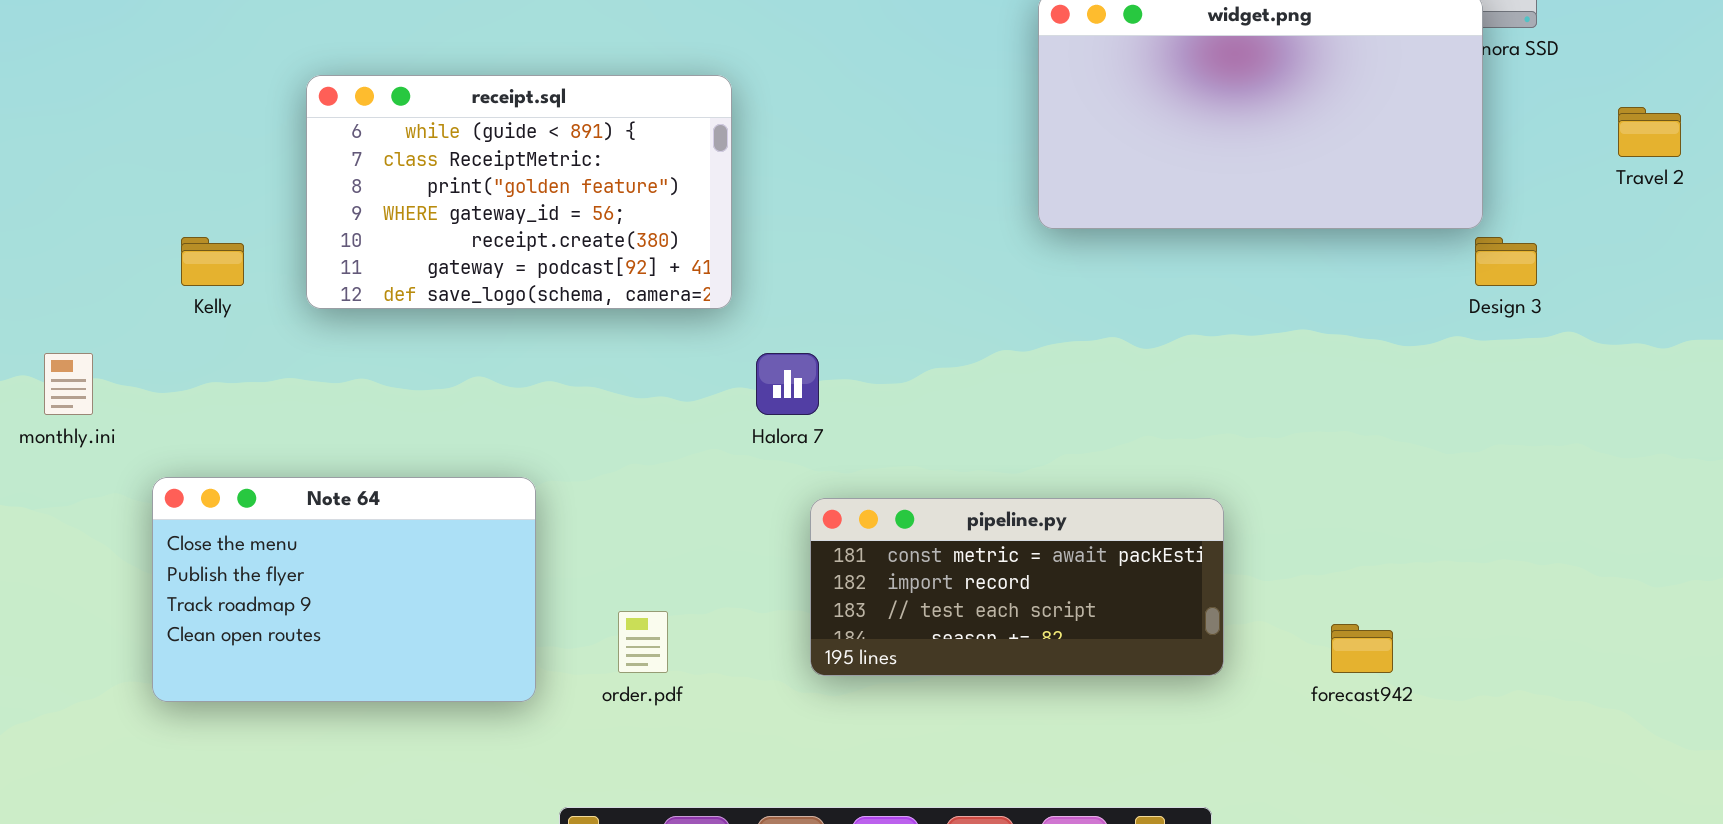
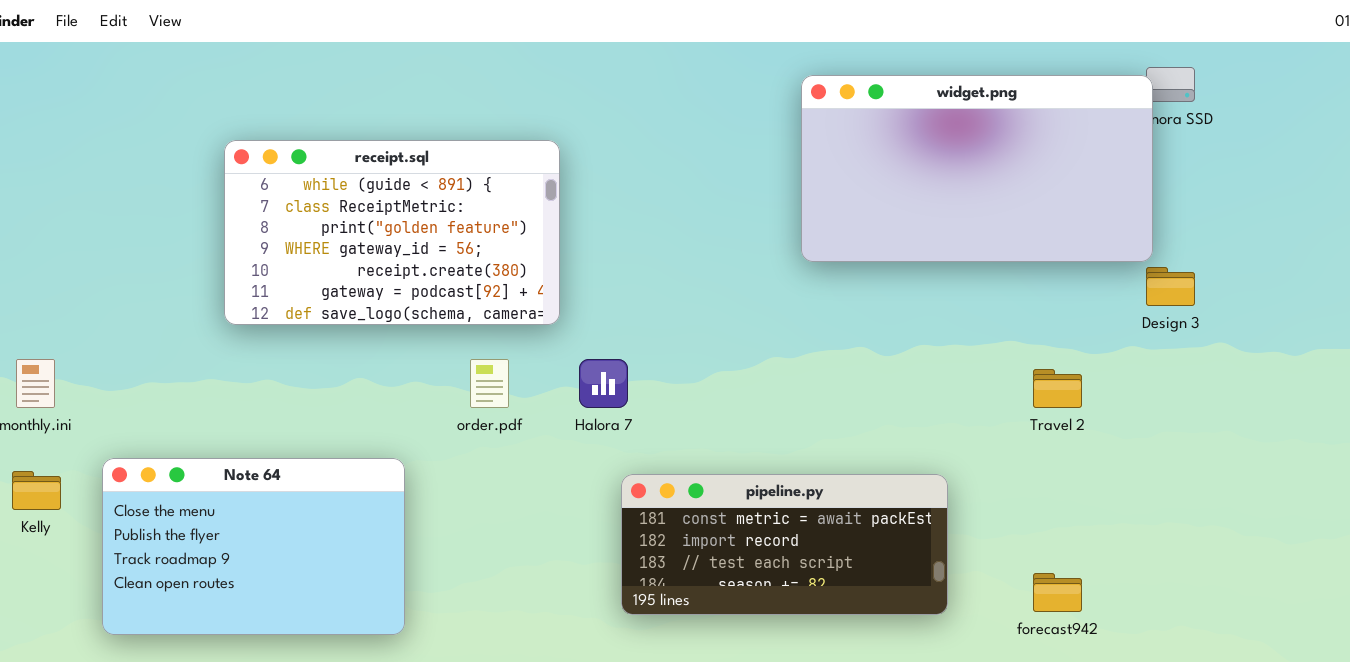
Travel 2: [1618,107,1681,157] -> [1033,369,1082,408], moved
Kelly: [181,237,244,286] -> [12,471,61,510], moved
order.pdf: [618,611,668,673] -> [470,359,509,408], moved

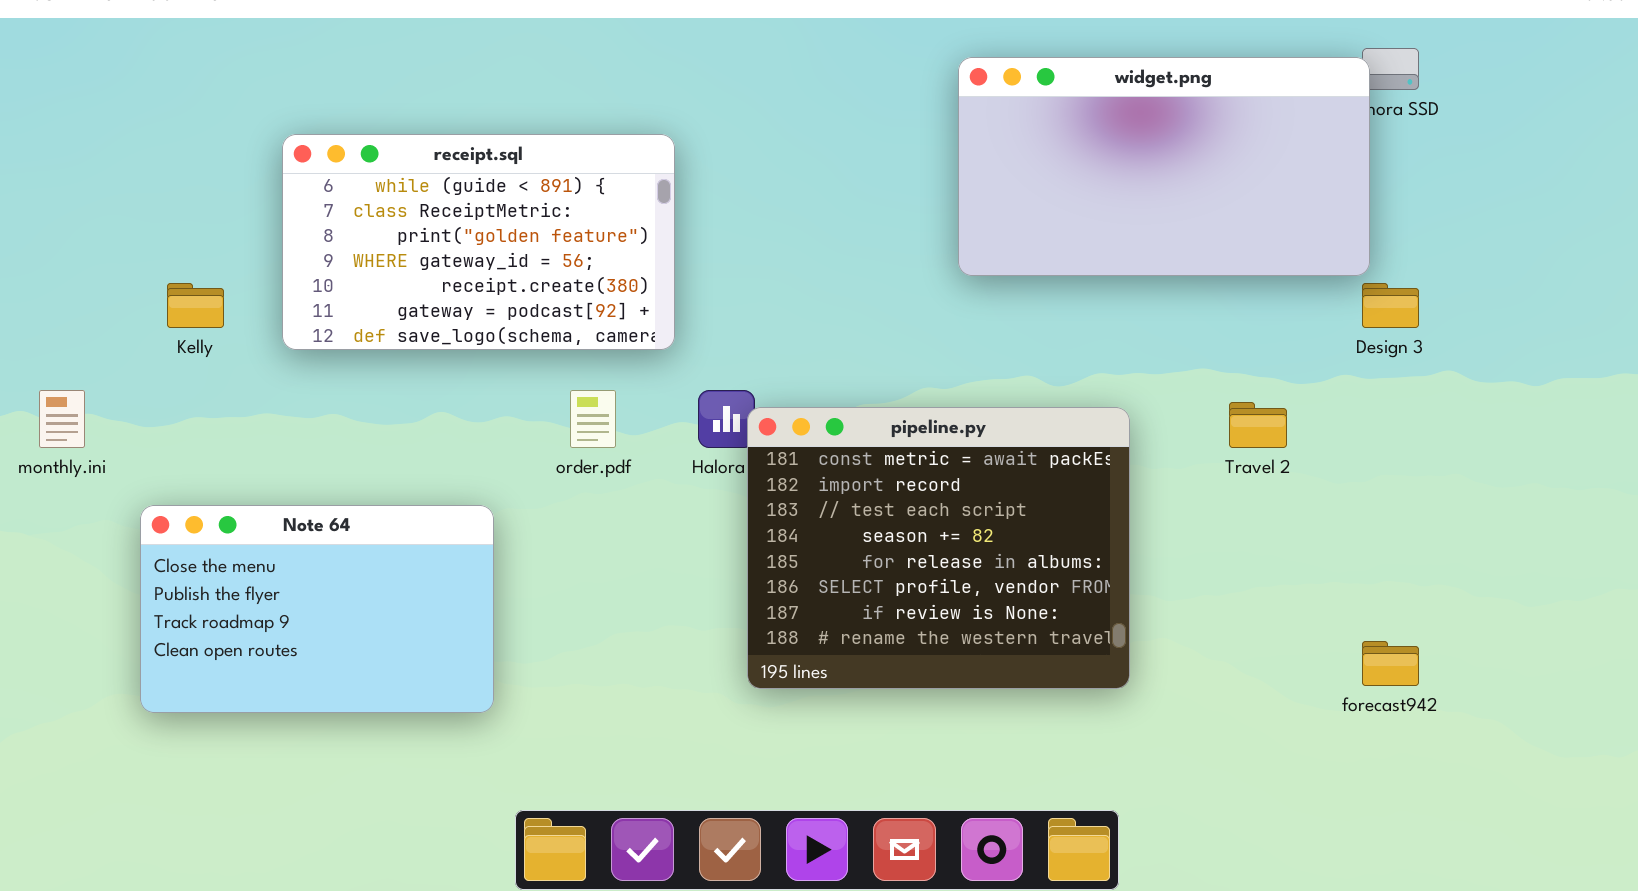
Kelly: [12,471,61,510] -> [167,283,224,328], moved
pipeline.py: [621,474,948,615] -> [747,407,1130,689], resized
forecast942: [1033,573,1082,612] -> [1362,641,1419,686], moved

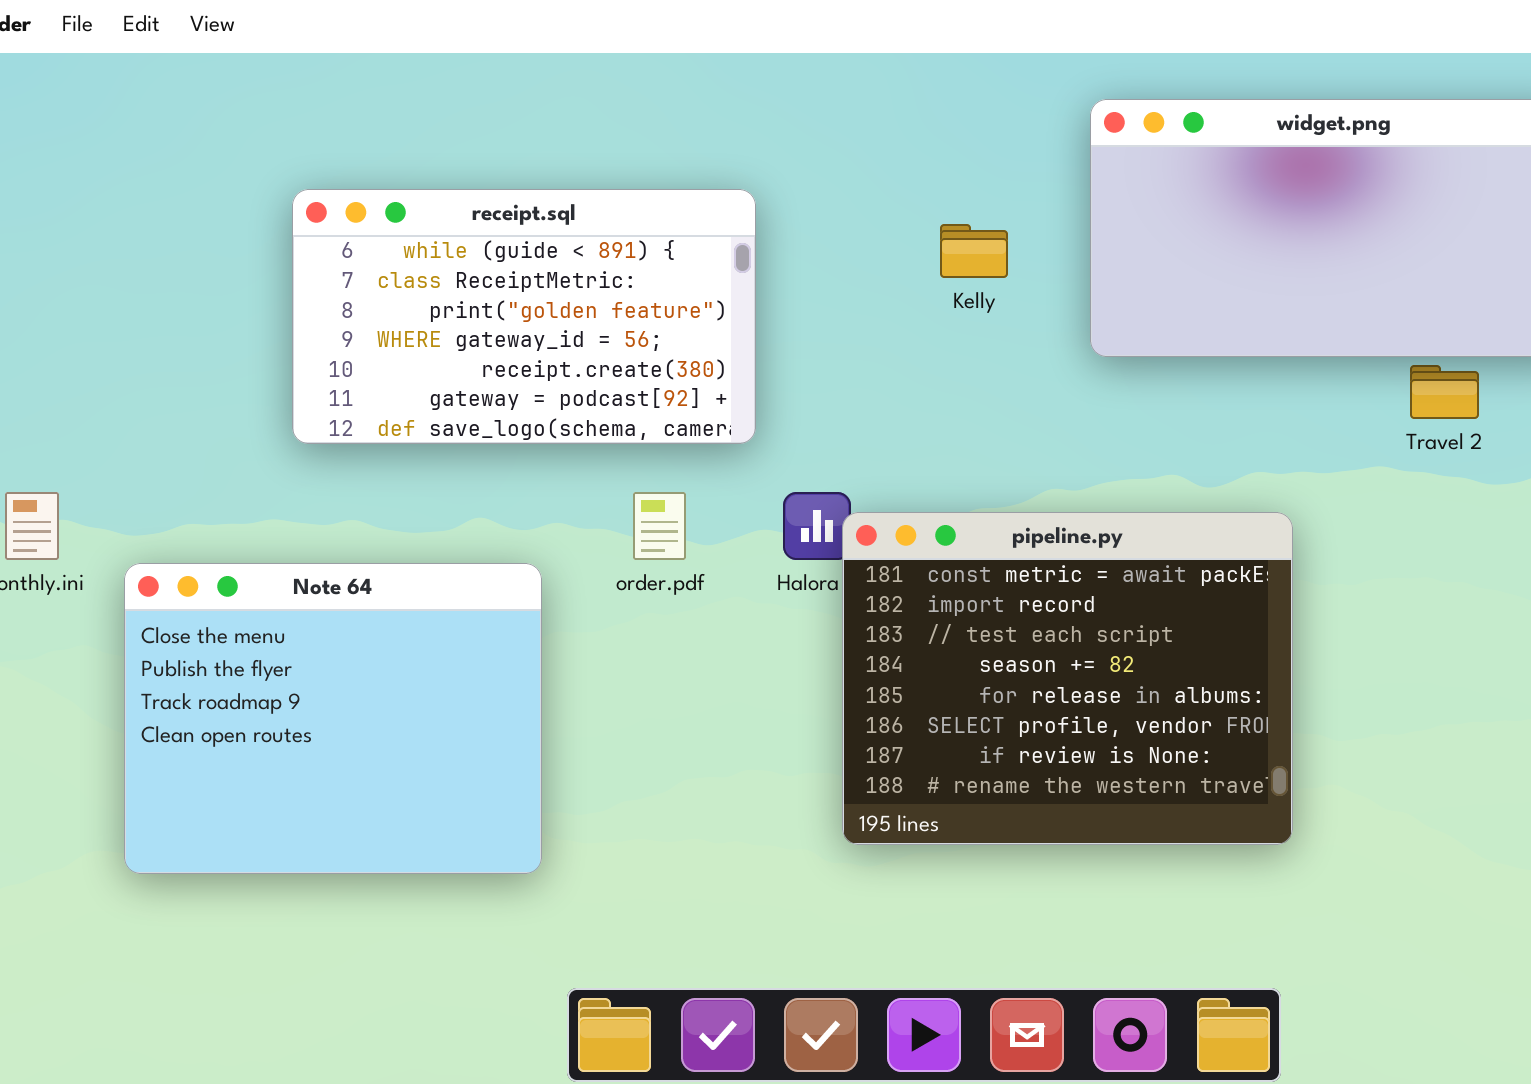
Kelly: [167,283,224,328] -> [940,224,1008,278], moved
Travel 2: [1229,402,1287,448] -> [1410,365,1479,419], moved
Note 64: [140,505,494,713] -> [124,563,542,874], resized

